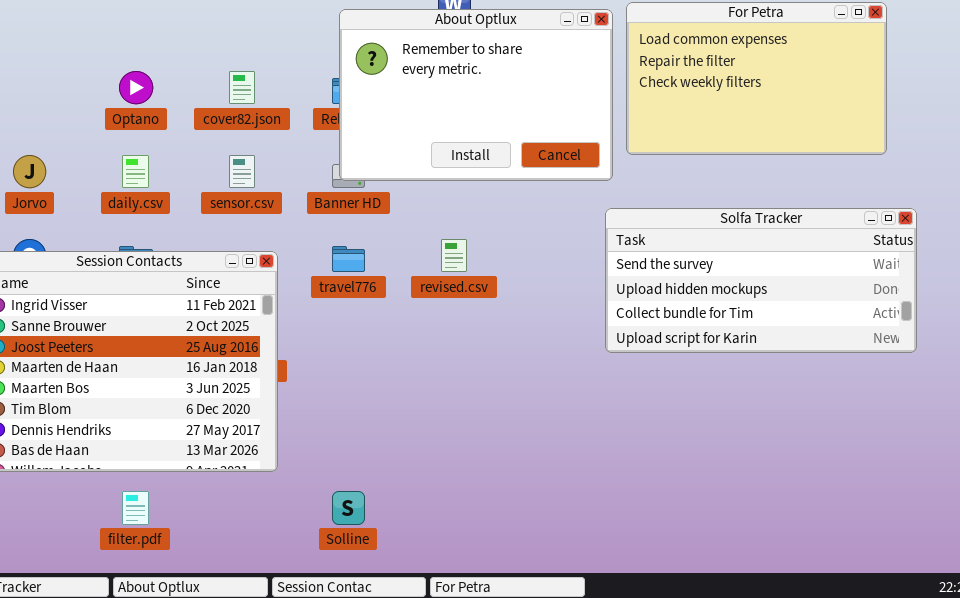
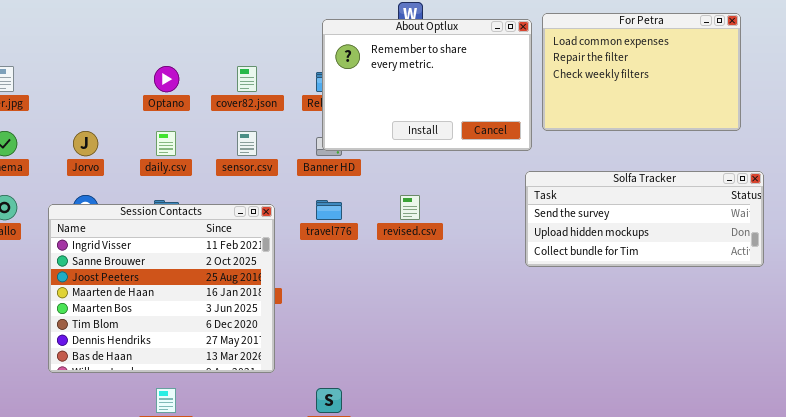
Solfa Tracker: [605,208,917,353] -> [525,171,764,267], resized

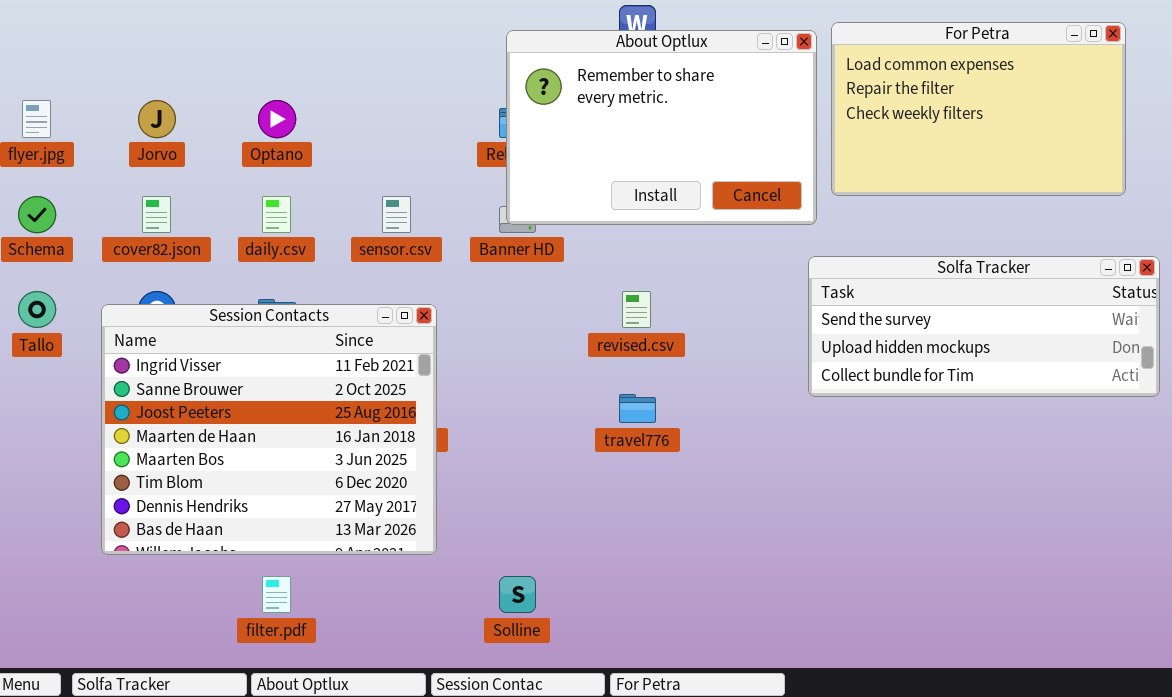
cover82.json: [237,66,257,92] -> [142,196,171,233], moved
Jorvo: [73,131,98,156] -> [138,100,176,138], moved
travel776: [316,200,342,220] -> [619,394,656,423], moved

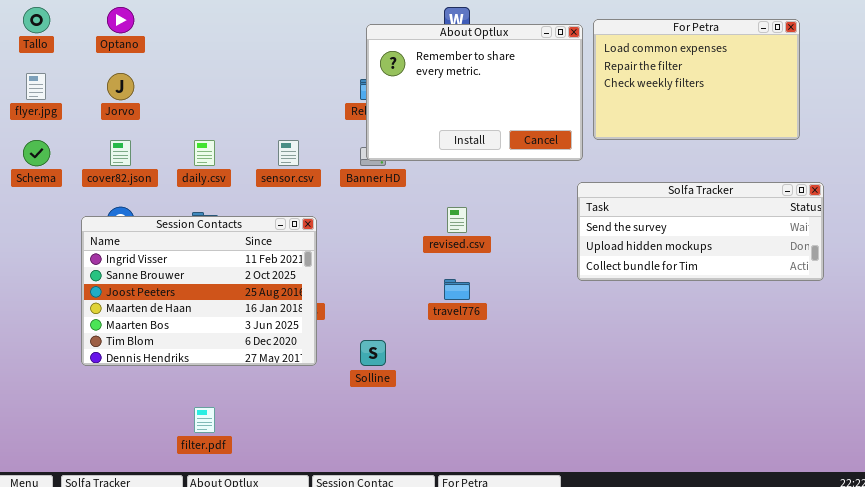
Optano: [258,100,296,138] -> [107,7,134,33], moved
Tallo: [18,291,56,328] -> [23,7,50,33], moved
Session Contacts: [101,304,437,555] -> [81,216,317,366], resized
Solline: [499,576,536,613] -> [360,340,386,366], moved

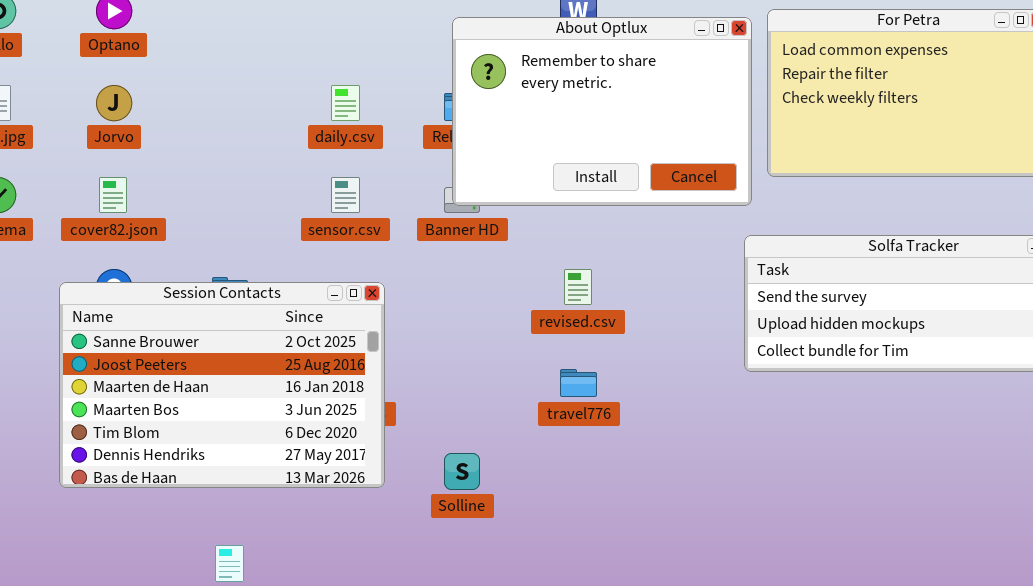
daily.csv: [194,140,215,166] -> [331,85,360,121], moved
Session Contacts: [81,216,317,366] -> [59,282,385,488], scrolled down 1 row

